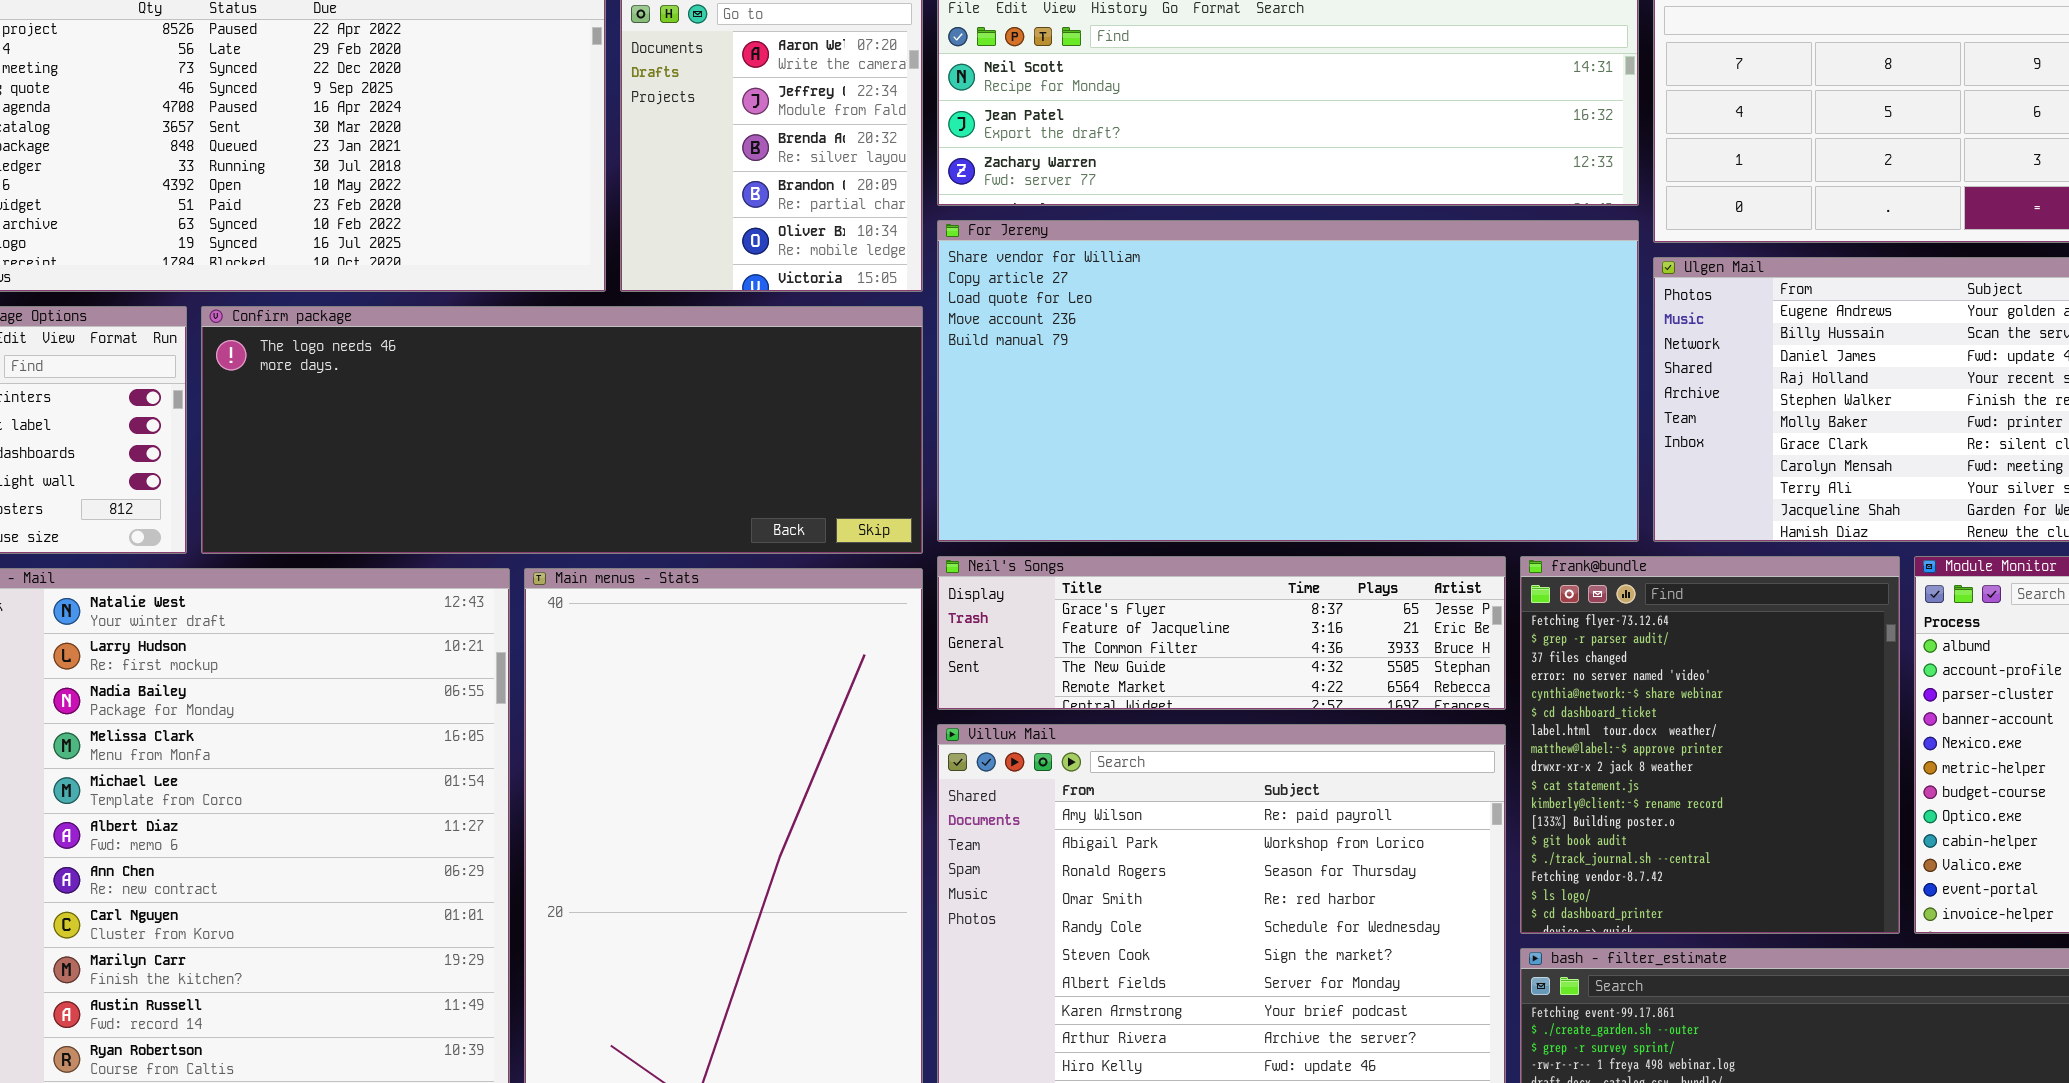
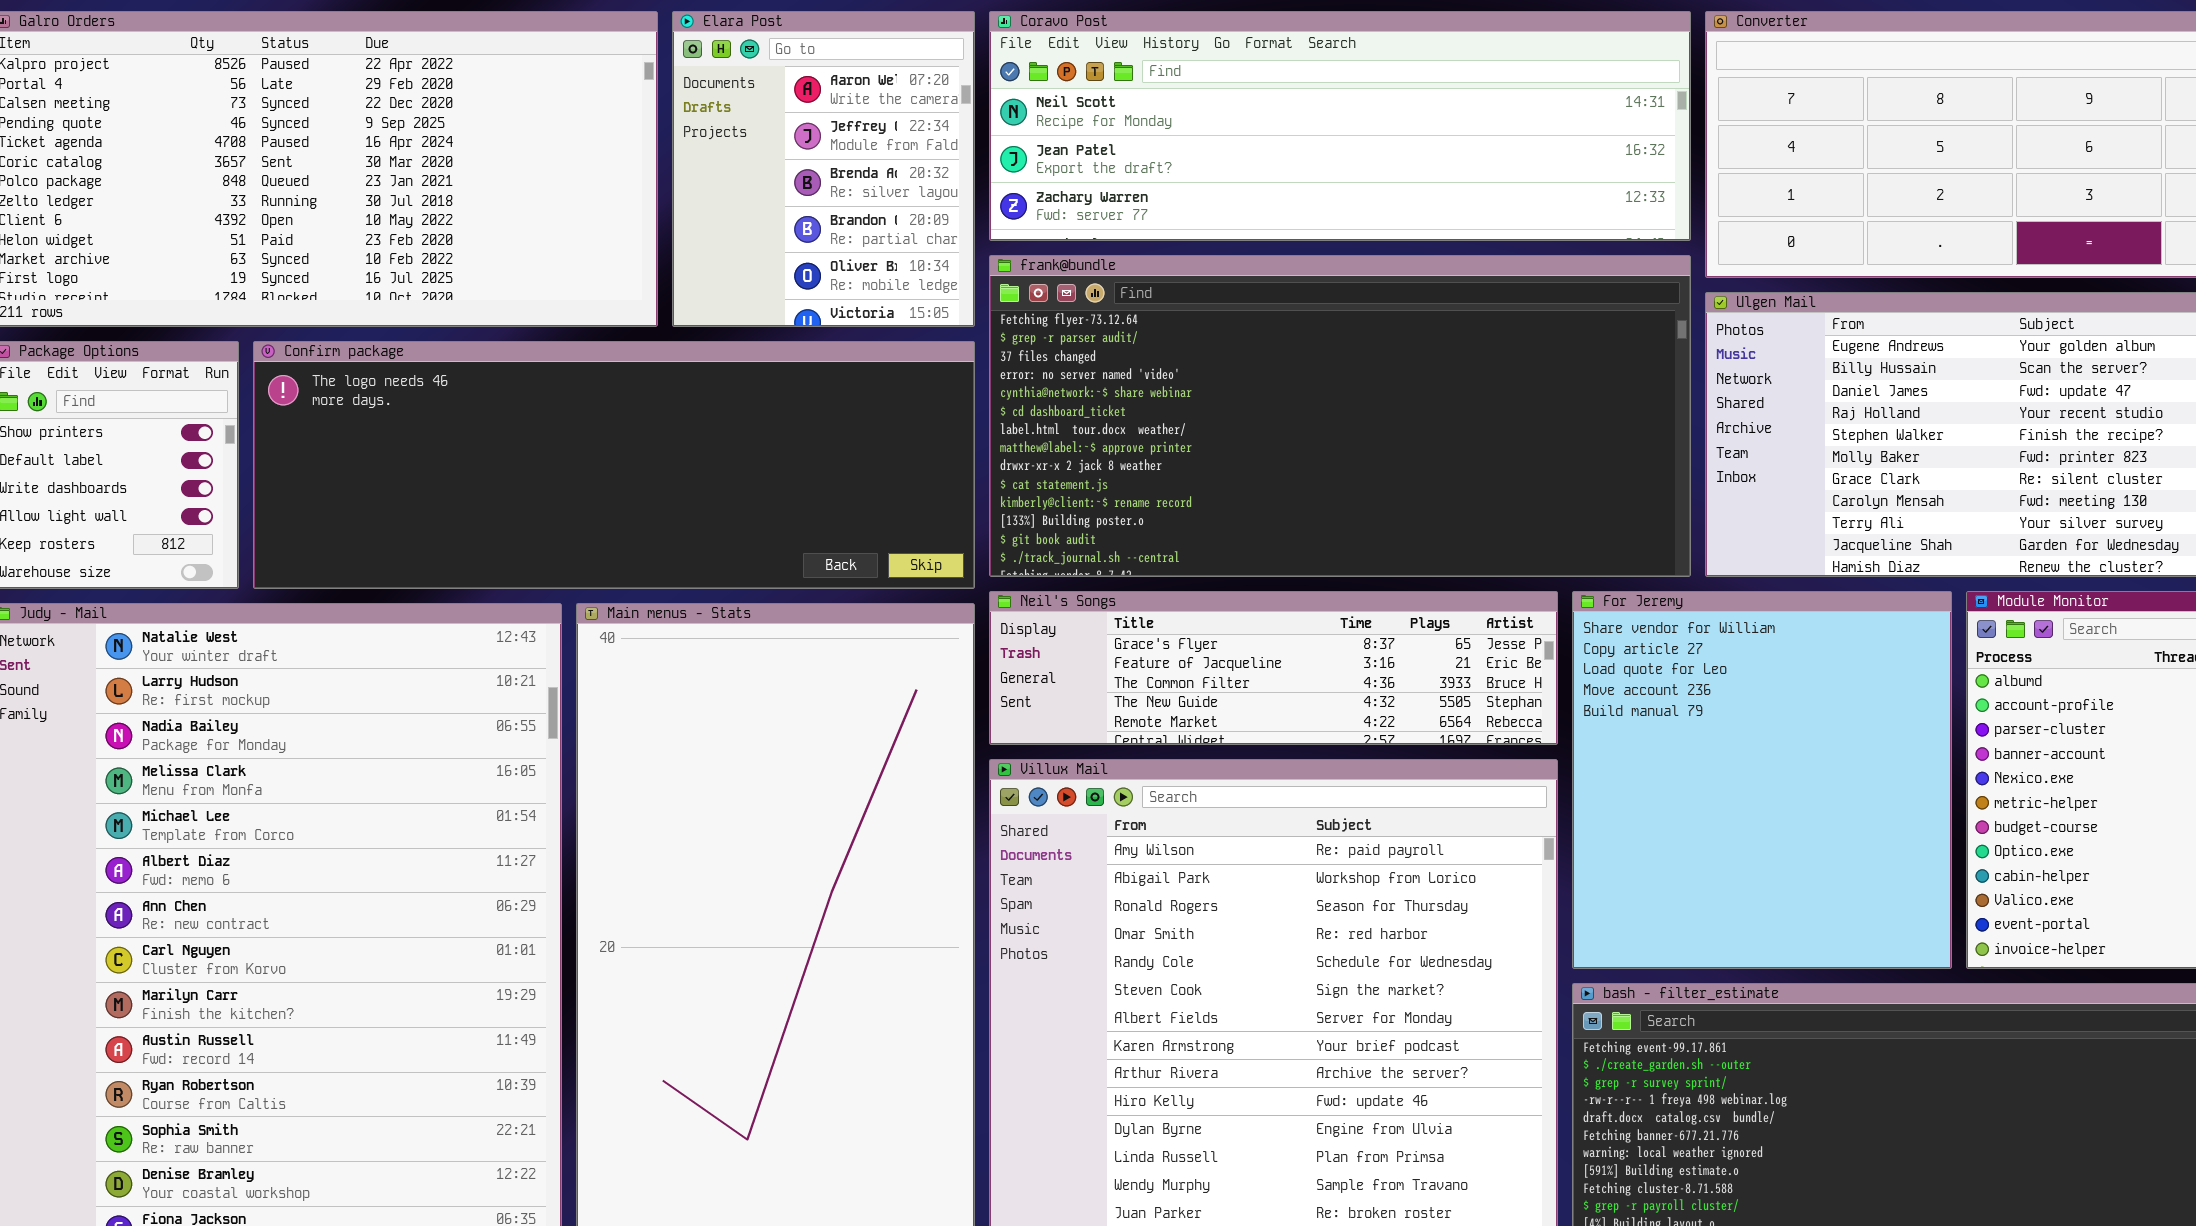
For Jeremy: [937,220,1639,542] -> [1572,591,1952,969], moved, resized
frank@bundle: [1520,556,1900,934] -> [989,255,1691,577], moved, resized

